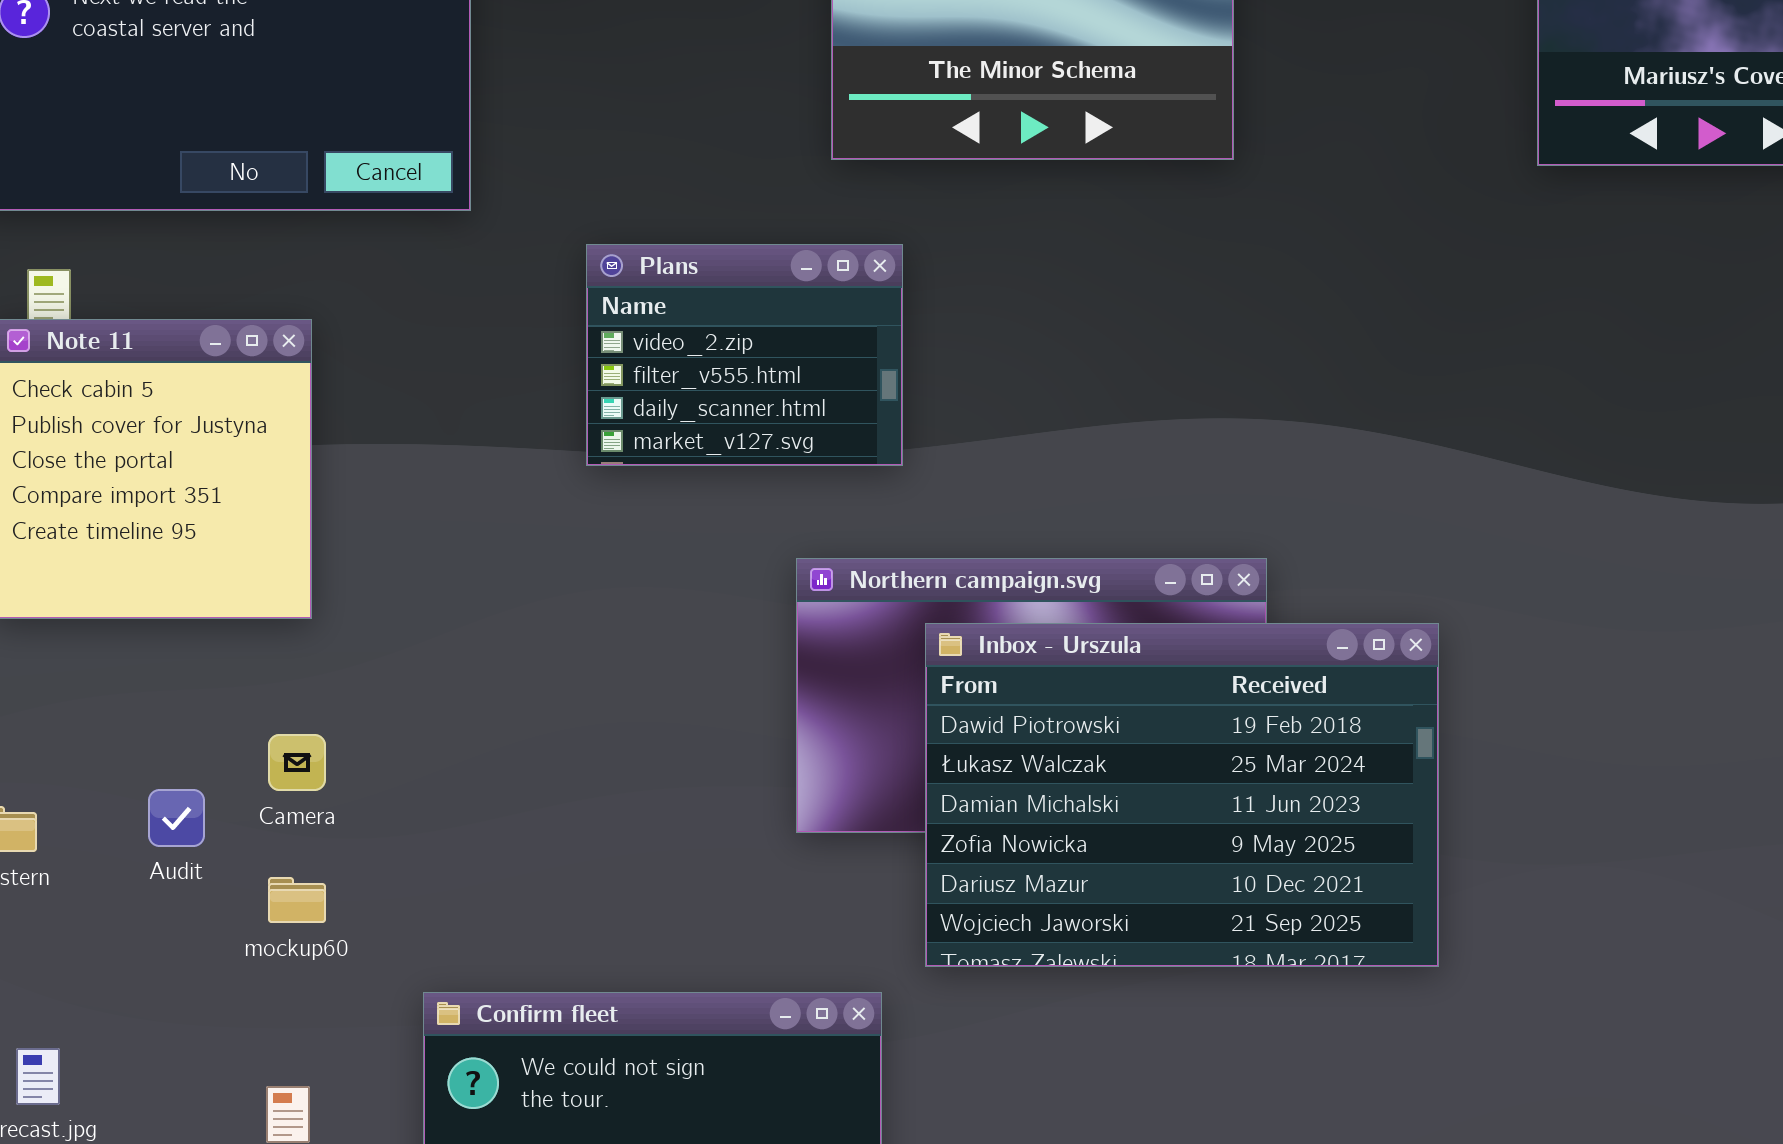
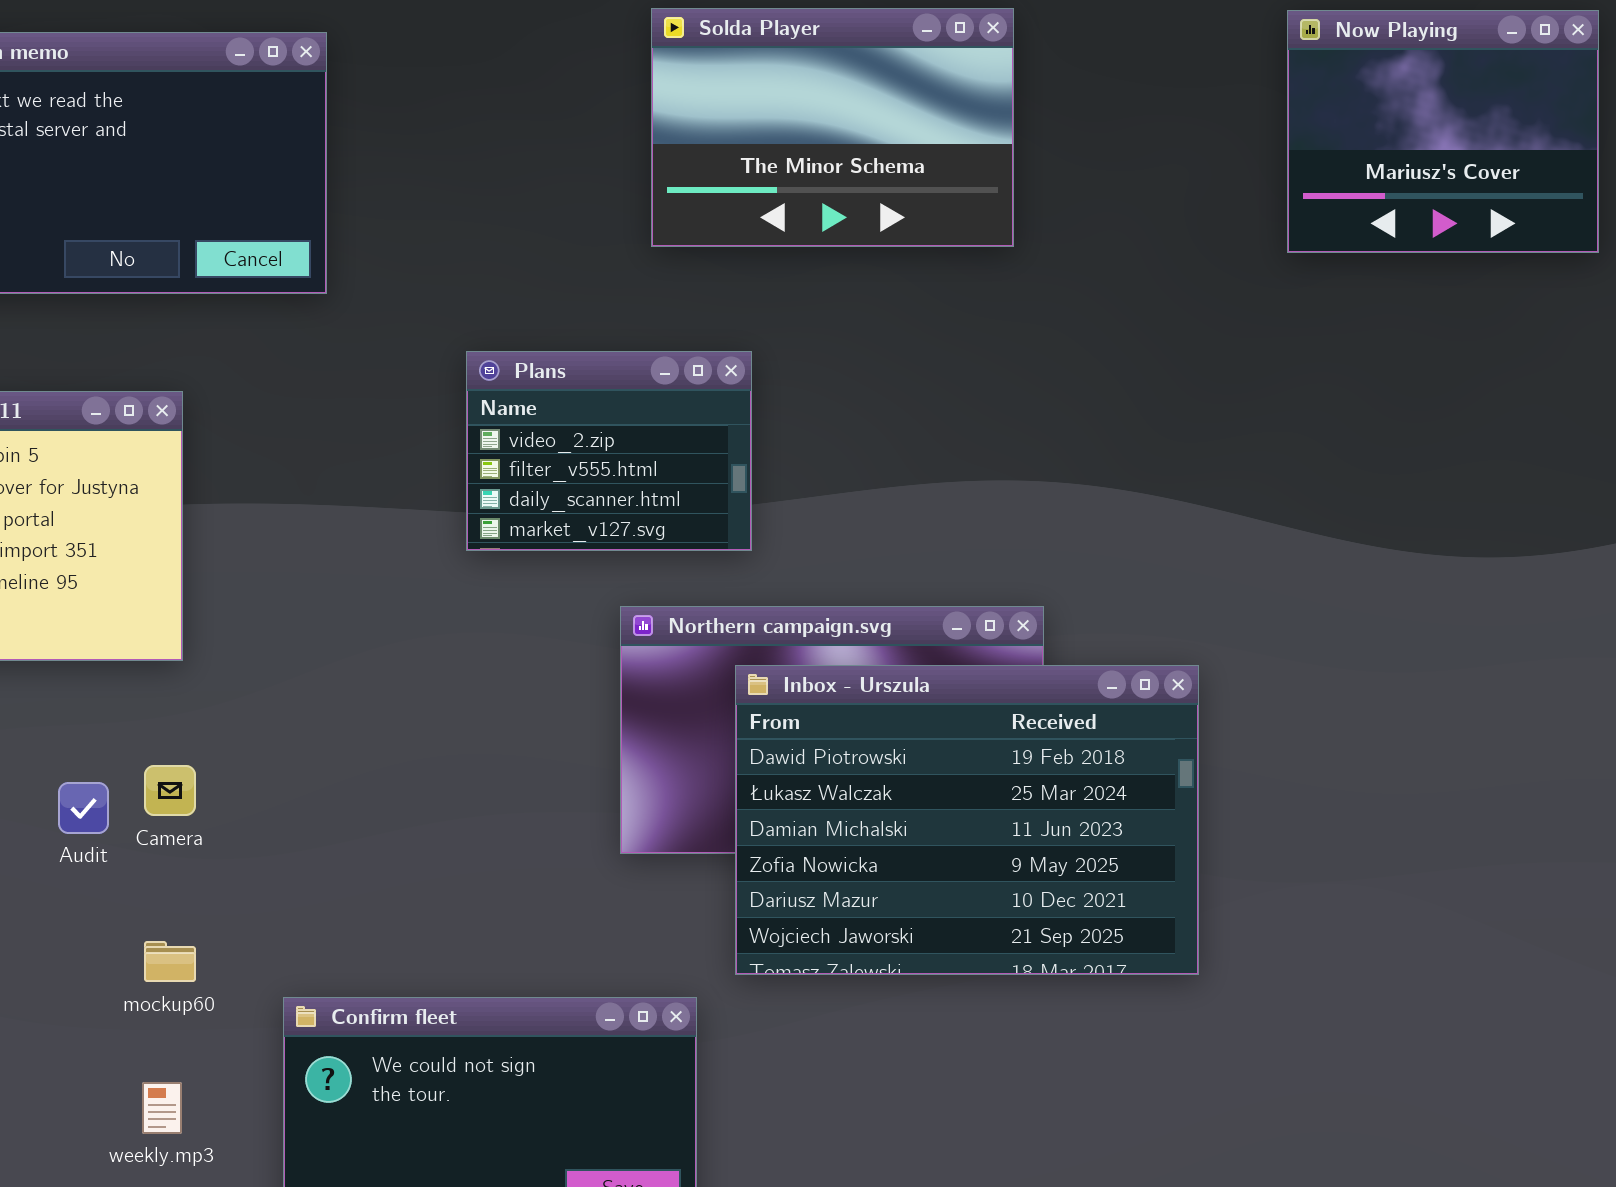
Plans: [586,244,903,466] -> [466,351,752,551], moved
Audit: [148,789,205,847] -> [58,782,109,834], moved
mockup60: [268,877,326,923] -> [144,941,196,982], moved

